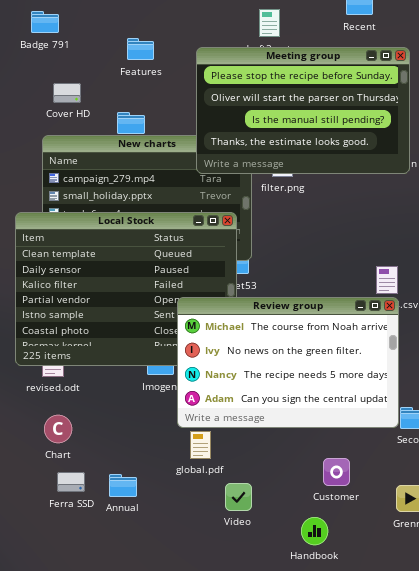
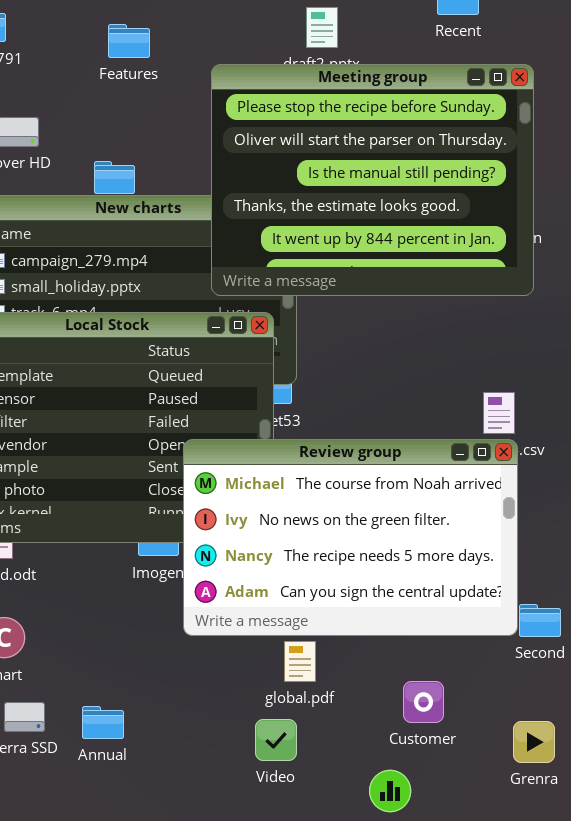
Features: [127,38,154,60] -> [108,24,150,58], moved
Meeting group: [196,47,410,174] -> [211,64,534,296], resized
global.pdf: [190,431,211,459] -> [284,641,316,682], moved

